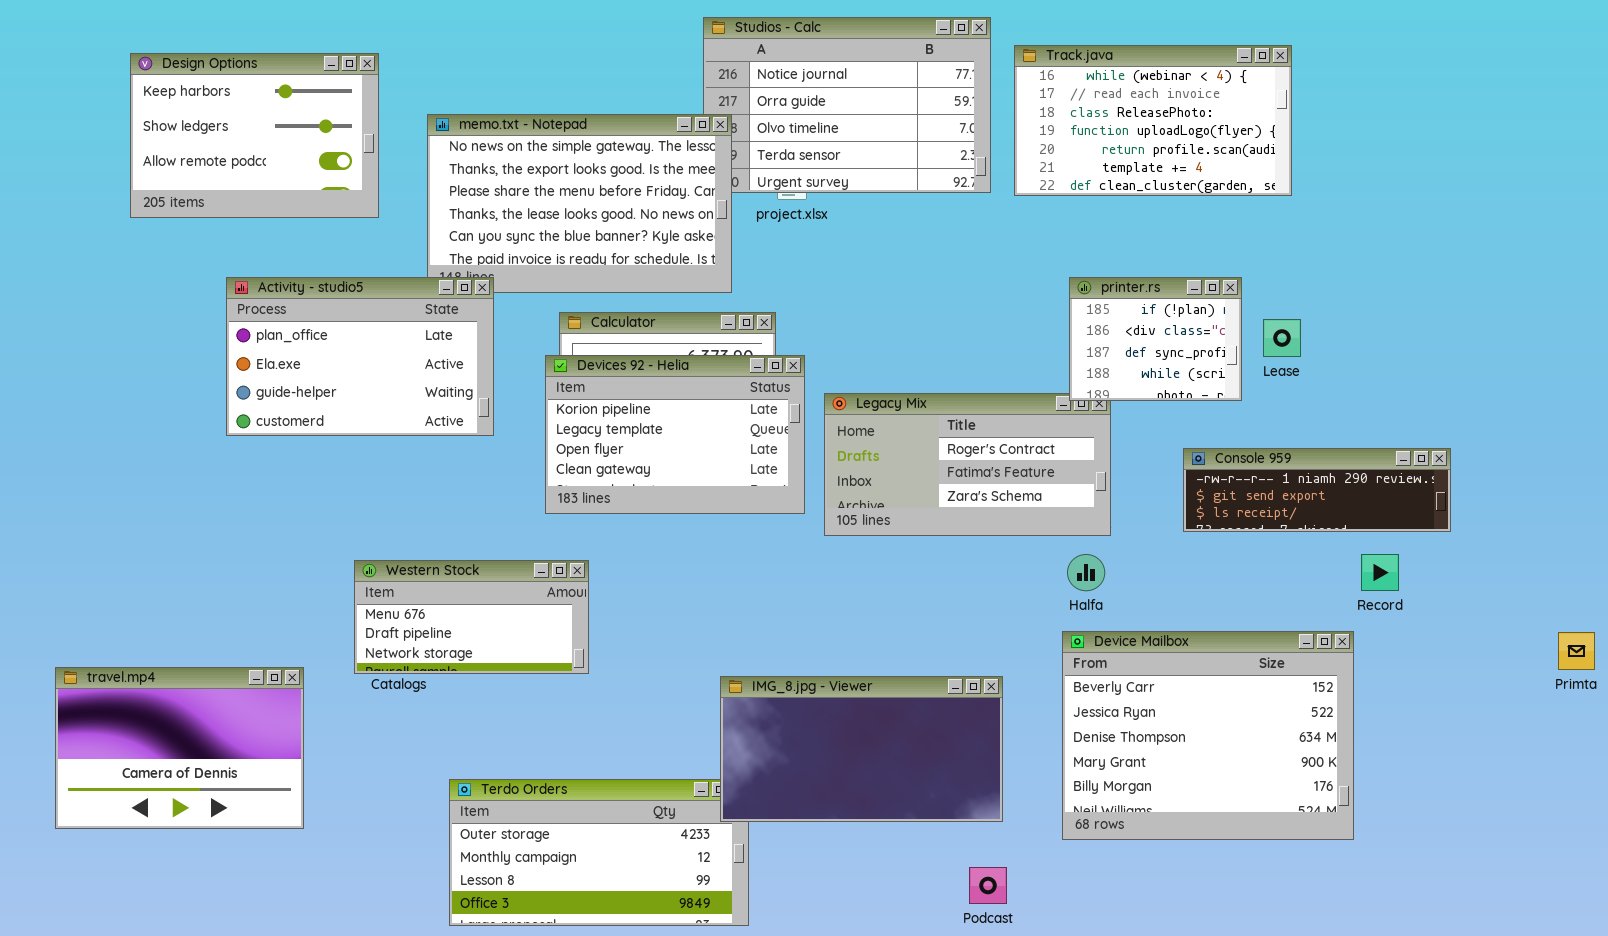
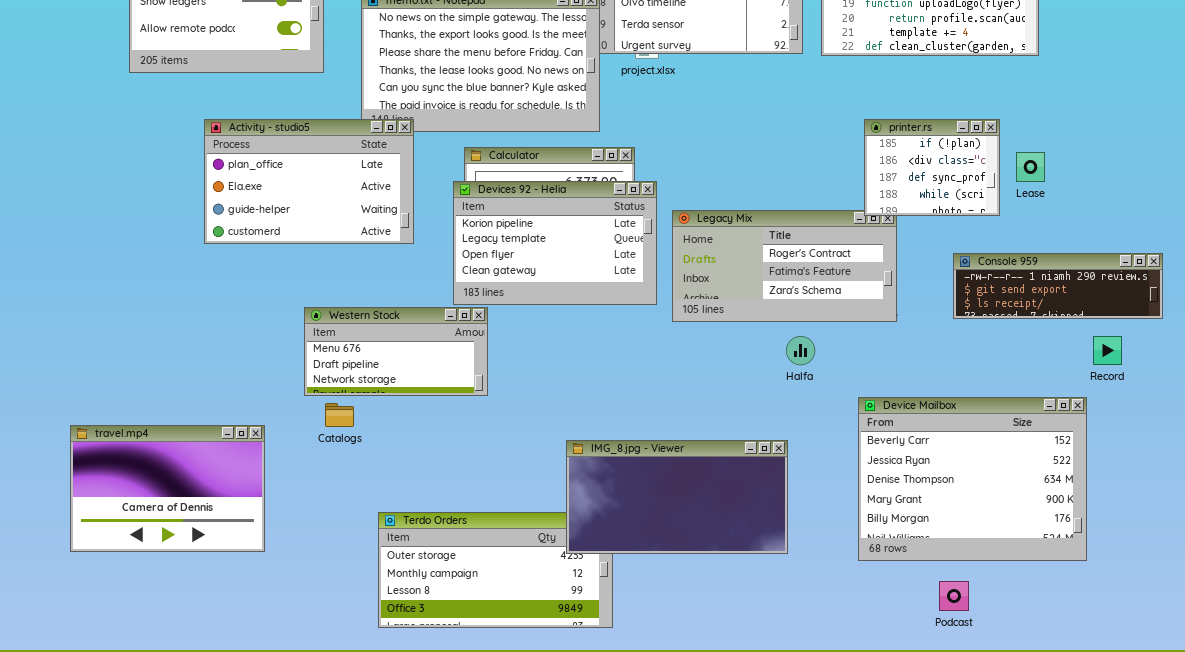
Halfa: [1067,554,1105,591] -> [786,336,815,365], moved
Western Stock: [354,560,589,674] -> [304,307,488,396], moved
IMG_8.jpg - Viewer: [720,676,1003,822] -> [566,440,788,554], moved
Podcast: [969,867,1007,904] -> [939,581,969,611], moved

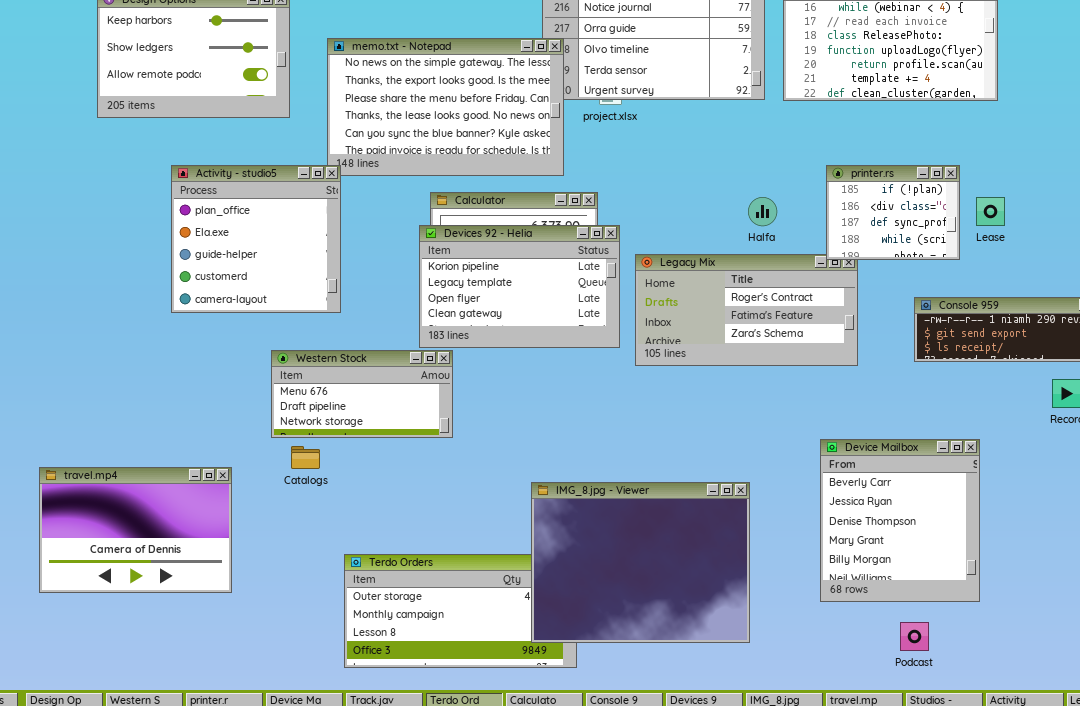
Activity - studio5: [204,119,414,244] -> [171,165,341,313], resized
Halfa: [786,336,815,365] -> [748,197,777,226], moved
Device Mailbox: [858,397,1087,561] -> [820,439,980,602], resized
IMG_8.jpg - Viewer: [566,440,788,554] -> [531,482,750,643], resized

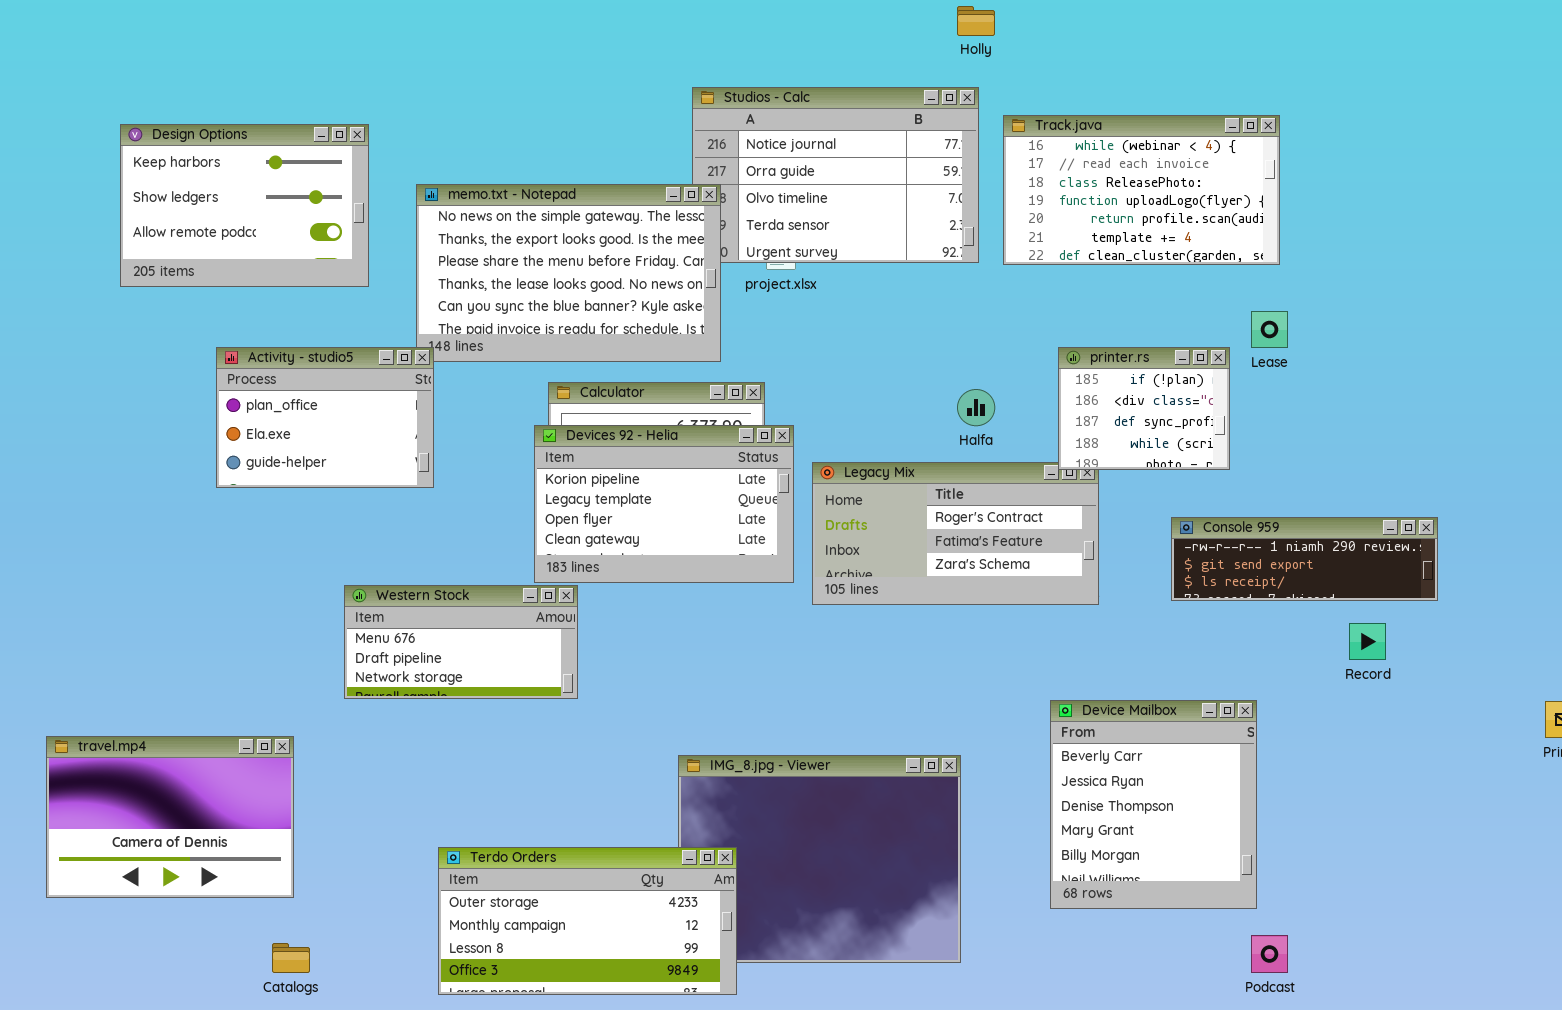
Activity - studio5: [171,165,341,313] -> [216,347,434,488], resized
Lease: [976,197,1005,226] -> [1251,311,1288,348], moved
Catalogs: [291,446,320,469] -> [272,943,310,973], moved
Terdo Orders: [344,554,577,668] -> [438,847,737,995], raised
Podcast: [900,622,929,651] -> [1251,935,1288,973], moved

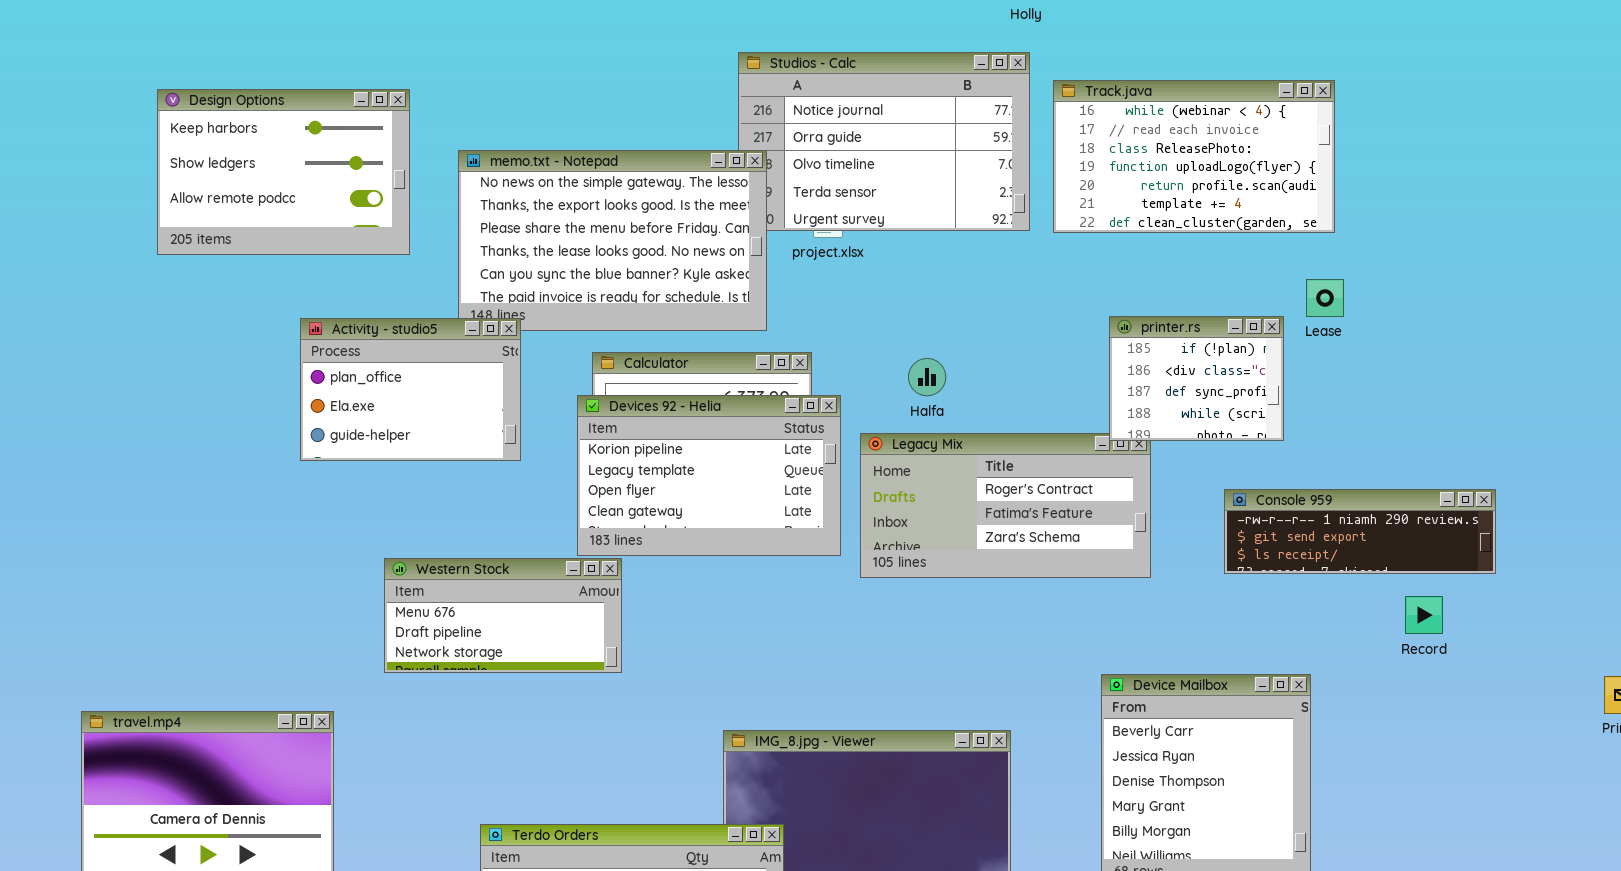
Activity - studio5: [216,347,434,488] -> [300,318,521,461], moved
Halfa: [957,389,995,426] -> [908,358,946,396], moved

